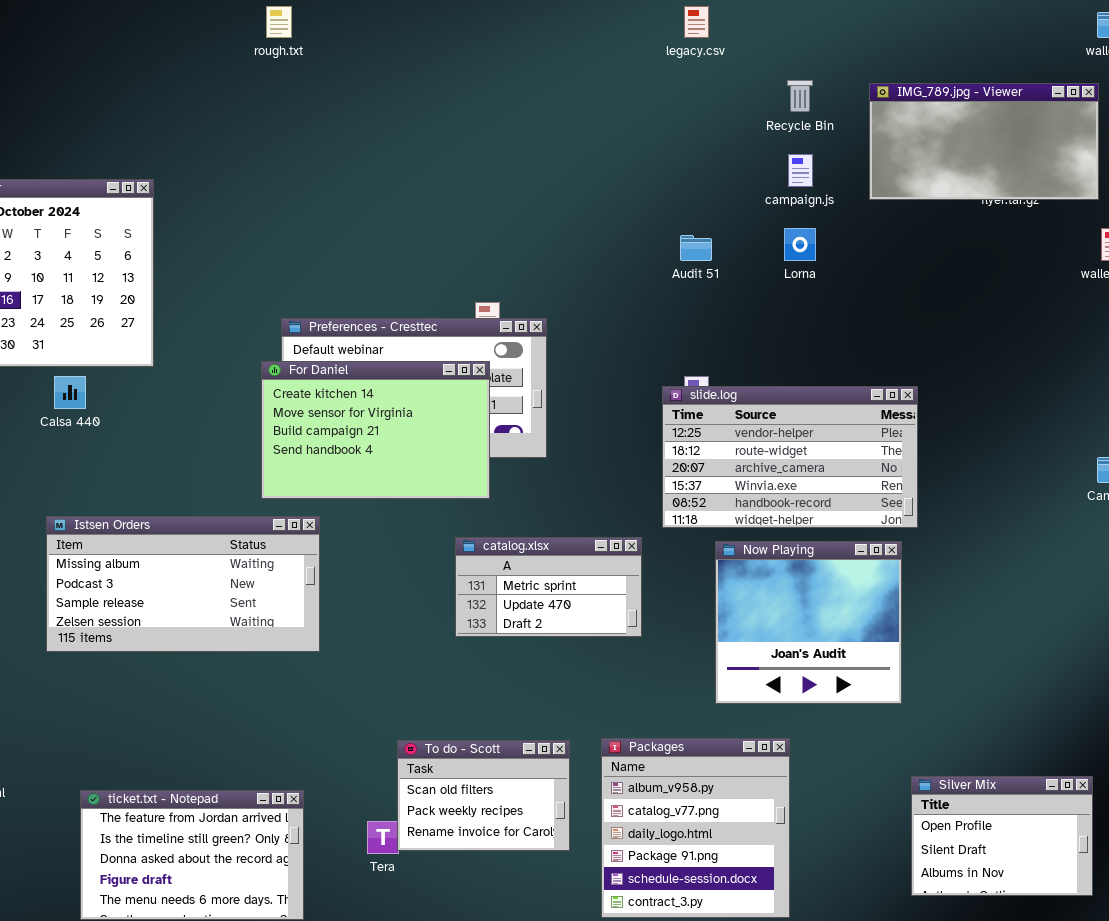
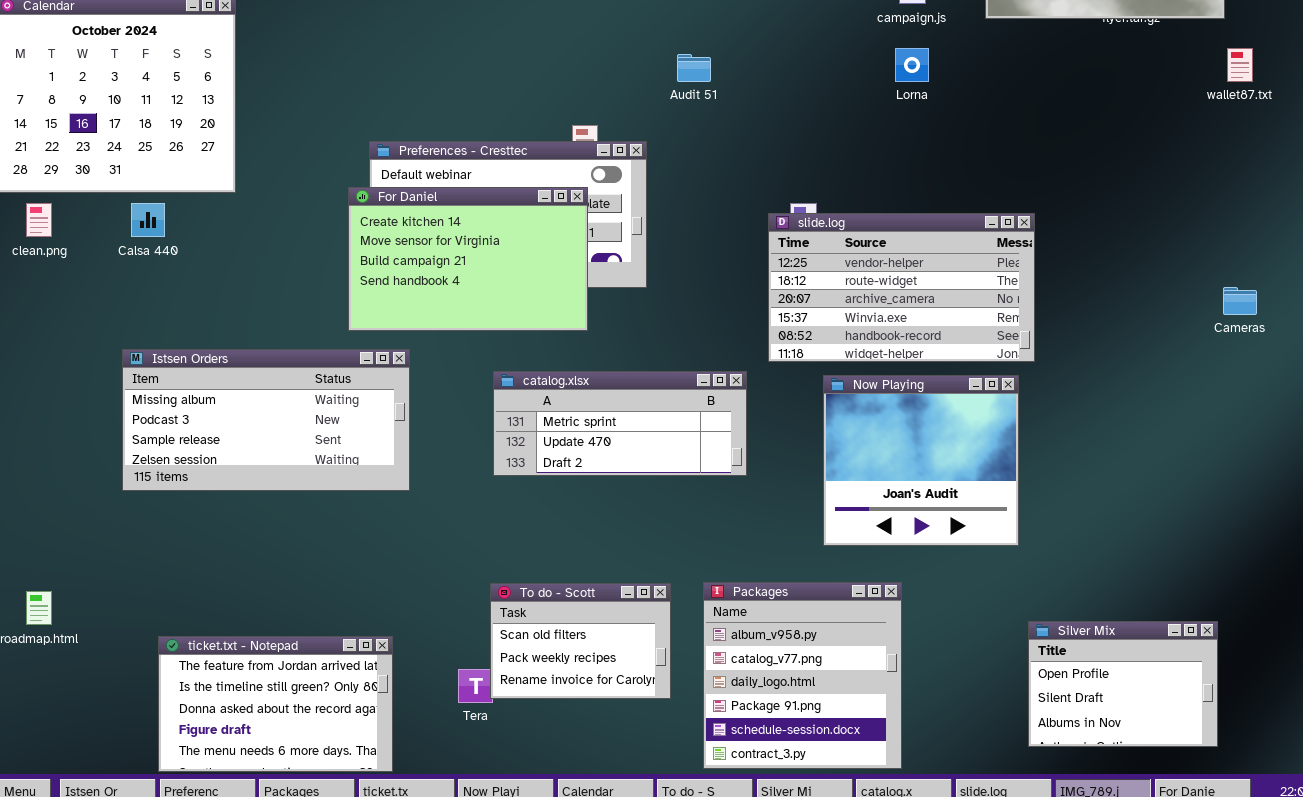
Audit 51: [680,235,712,261] -> [677,54,711,82], moved
catalog.xlsx: [455,537,642,637] -> [493,371,747,476], resized

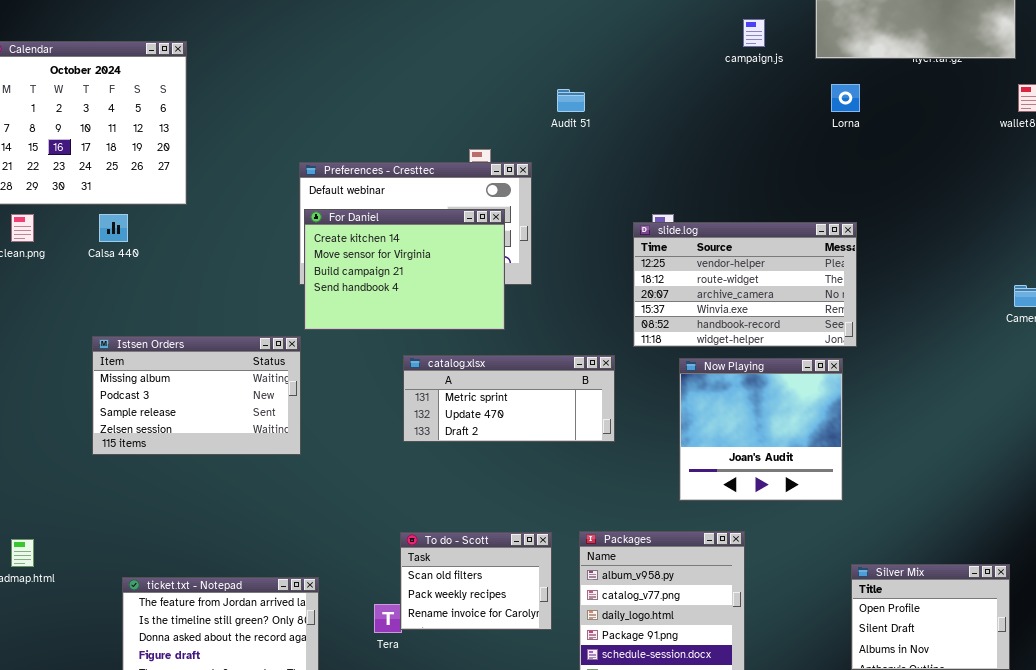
Lorna: [895,48,929,82] -> [831,84,860,112], moved
For Daniel: [348,187,588,331] -> [304,209,505,330], moved
Istsen Orders: [122,349,410,491] -> [92,336,301,455], resized

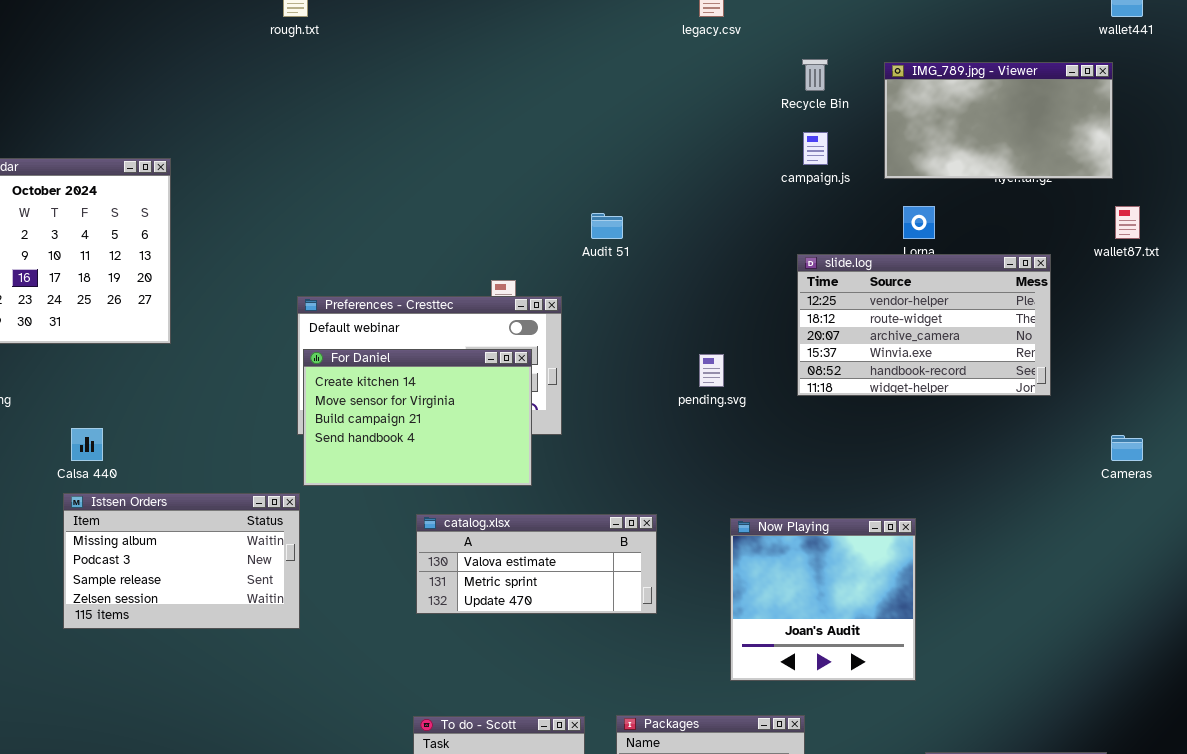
Calsa 440: [99,214,128,242] -> [71,428,103,461], moved
slide.log: [633,222,857,347] -> [797,254,1051,396], moved
catalog.xlsx: [403,355,615,442] -> [416,514,657,614], scrolled up 1 row

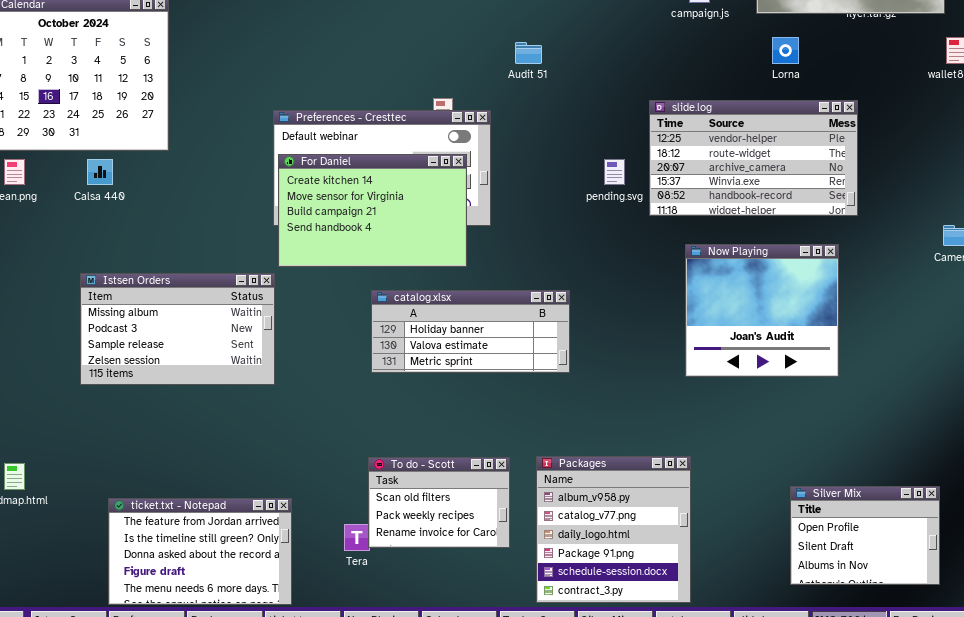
slide.log: [797,254,1051,396] -> [649,100,858,216], moved
Calsa 440: [71,428,103,461] -> [87,159,113,185], moved
catalog.xlsx: [416,514,657,614] -> [371,290,570,373], scrolled up 1 row
Now Playing: [730,518,916,681] -> [685,244,839,377], moved

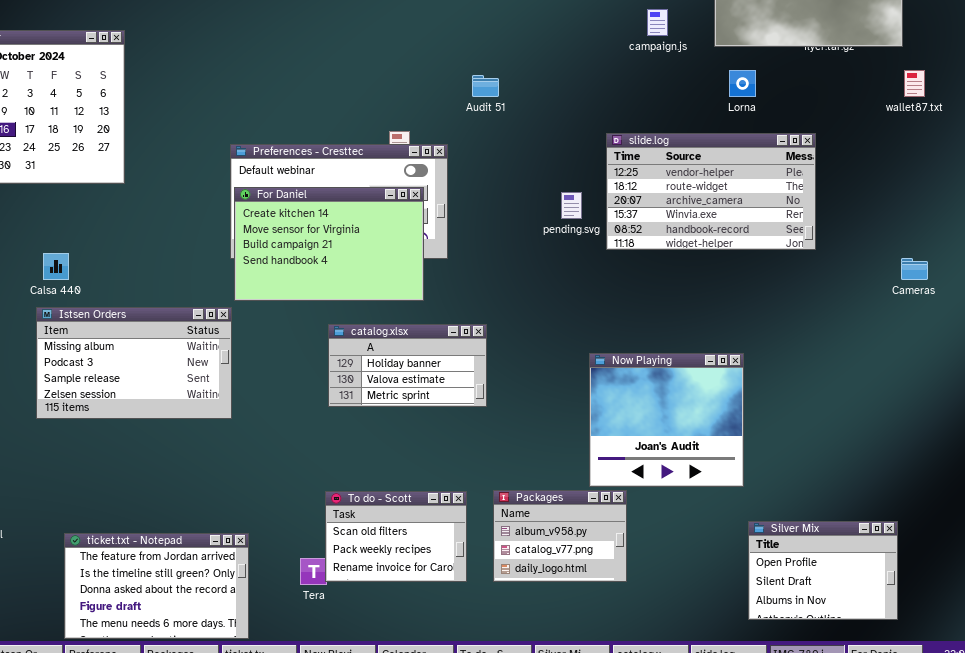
Calsa 440: [87,159,113,185] -> [43,253,69,280], moved
Now Playing: [685,244,839,377] -> [589,353,744,487], moved
catalog.xlsx: [371,290,570,373] -> [328,324,487,407], resized
Packages: [536,456,691,603] -> [493,490,627,582], resized

